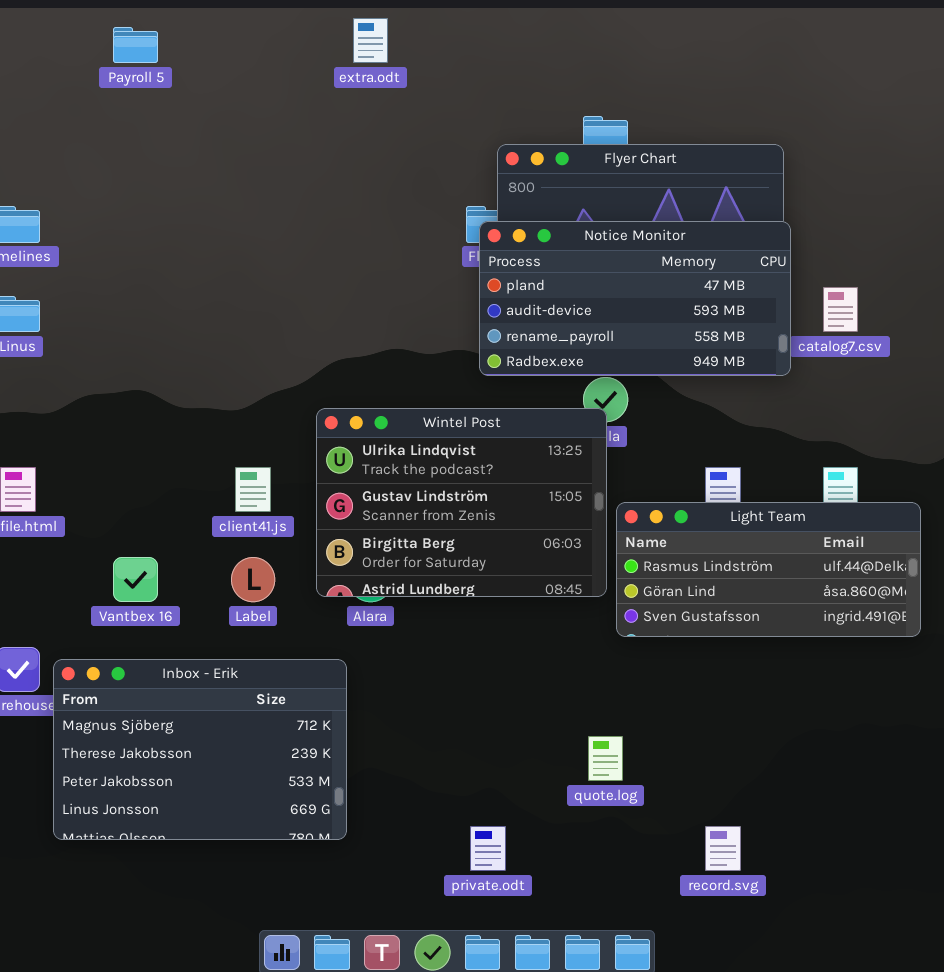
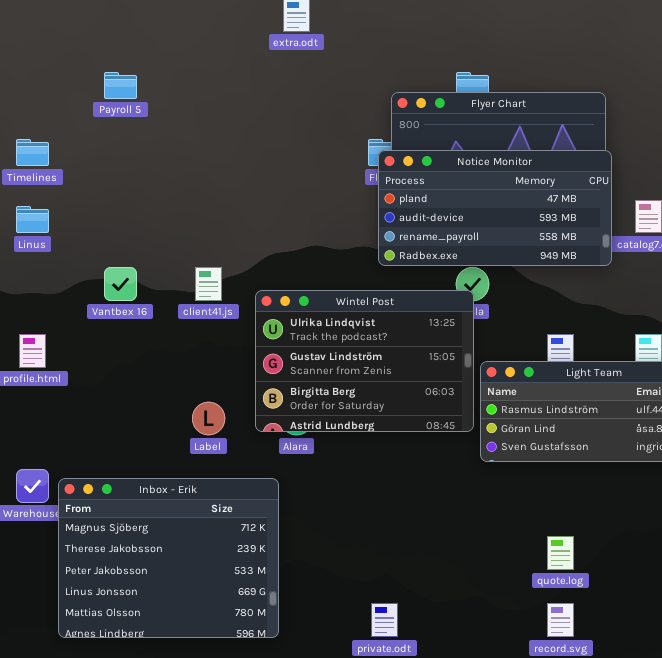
Payroll 5: [113,27,158,63] -> [104,72,137,99], moved
client41.js: [235,467,271,512] -> [195,267,222,301], moved
Vantbex 16: [113,557,158,602] -> [104,267,137,301], moved
Inbox - Erik: [53,659,347,840] -> [58,478,279,638], resized
quote.log: [588,736,623,781] -> [547,536,574,570], moved

